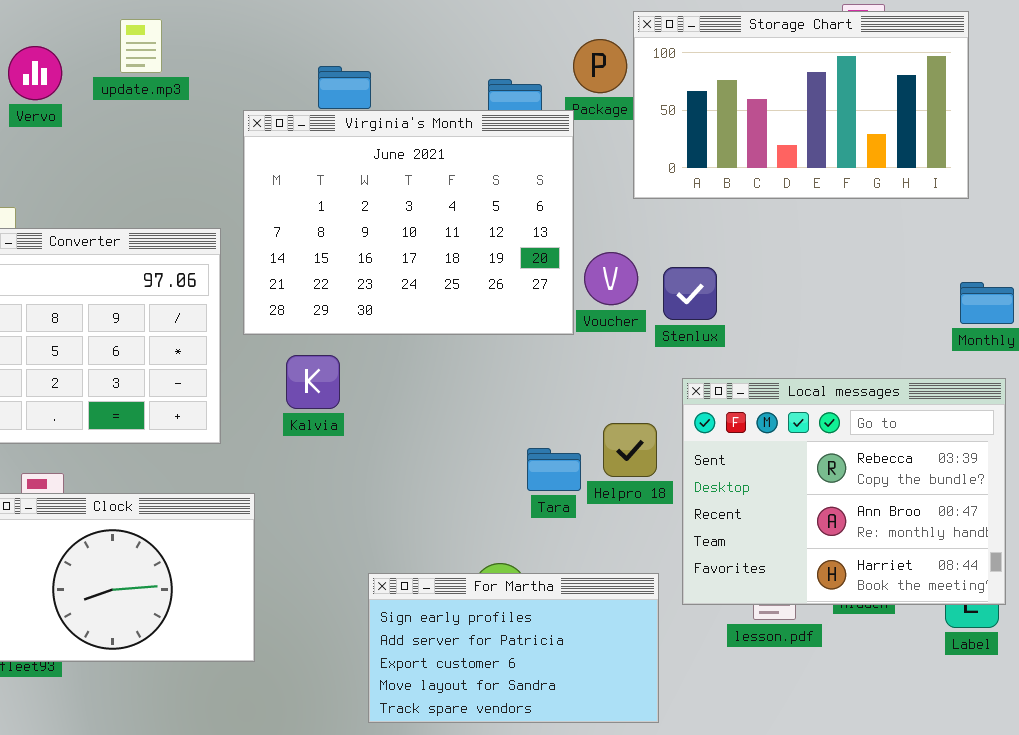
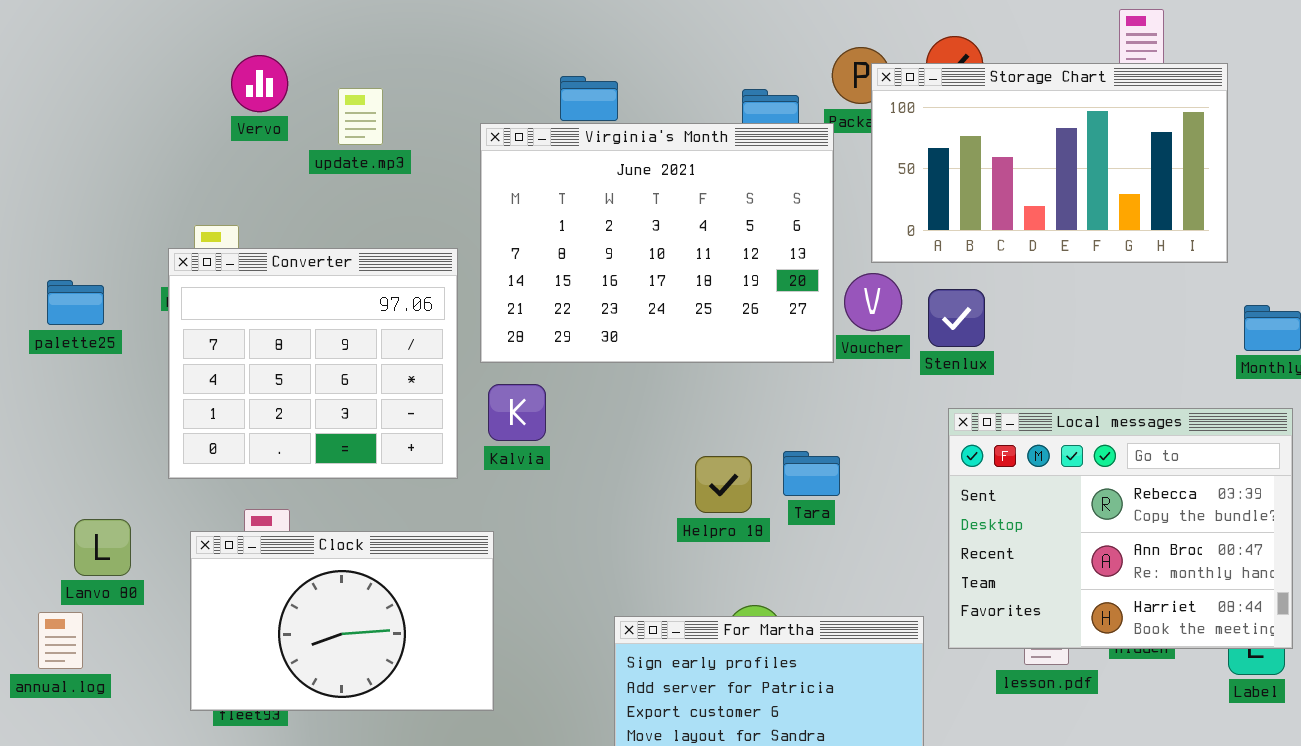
Storage Chart: [633,11,969,199] -> [871,63,1228,263], moved
update.mp3: [120,19,162,73] -> [338,88,383,145], moved
Kalvia: [286,355,340,409] -> [488,384,546,441], moved
Helpro 18: [603,423,657,477] -> [695,456,752,513], moved
Tara: [527,448,581,491] -> [783,451,840,496], moved

